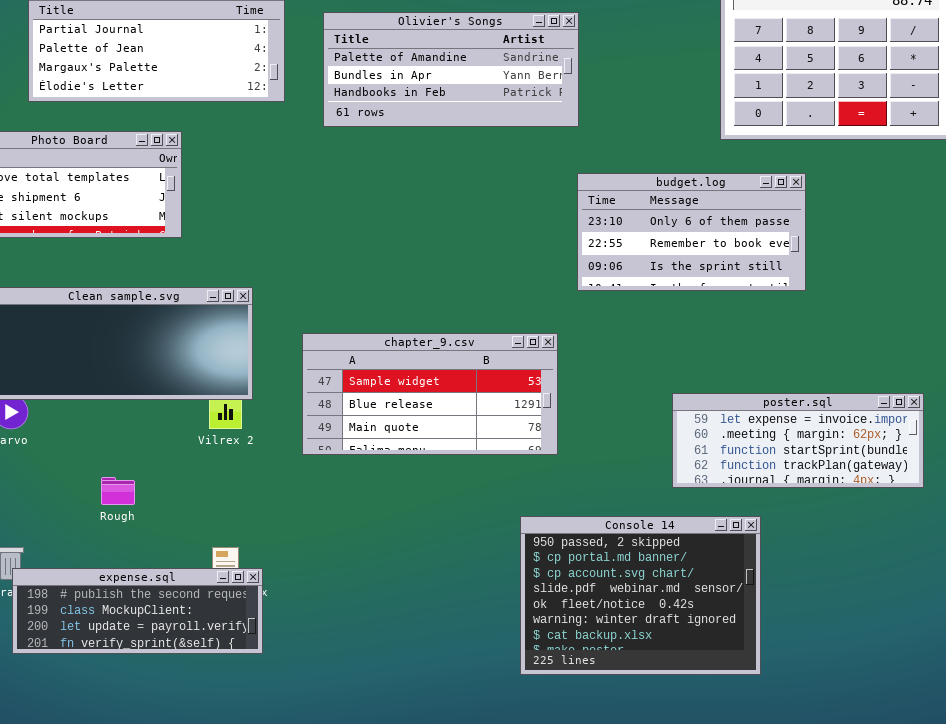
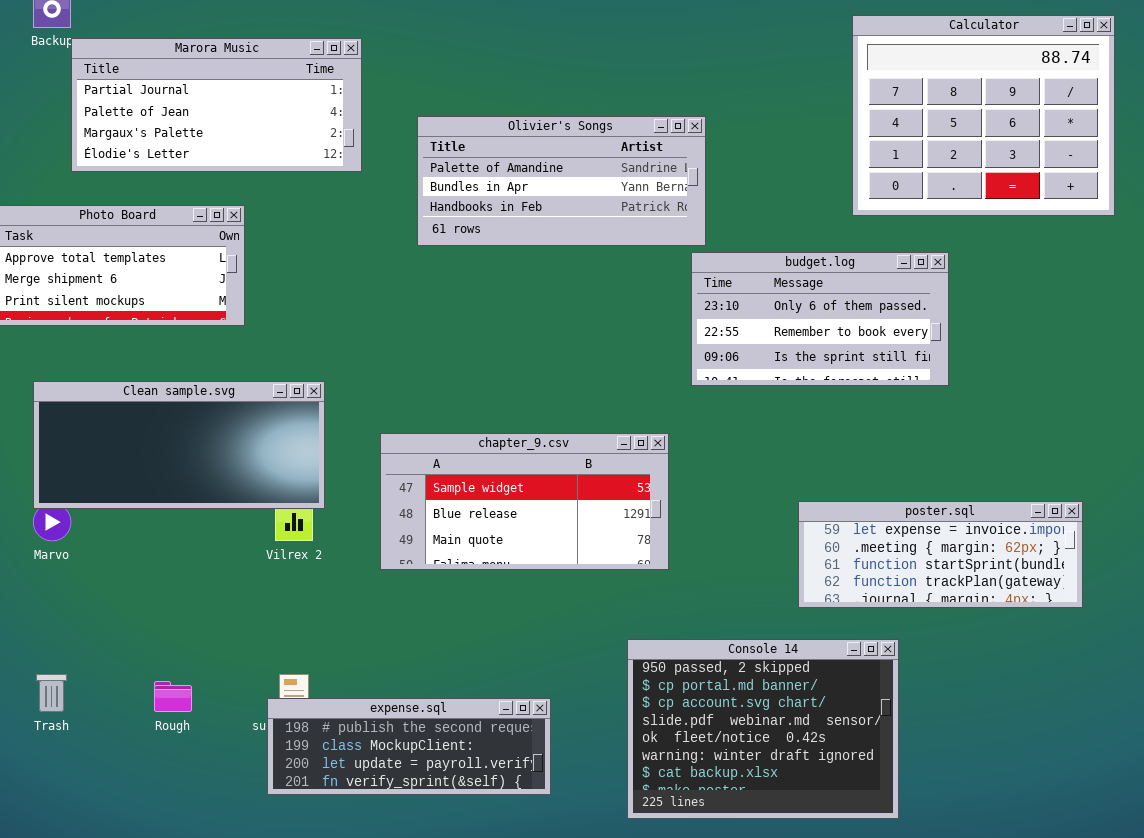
Olivier's Songs: [323,12,579,127] -> [417,116,706,246], moved
Rough: [101,477,135,505] -> [154,681,192,712], moved
expense.sql: [12,568,263,654] -> [267,698,551,795], moved

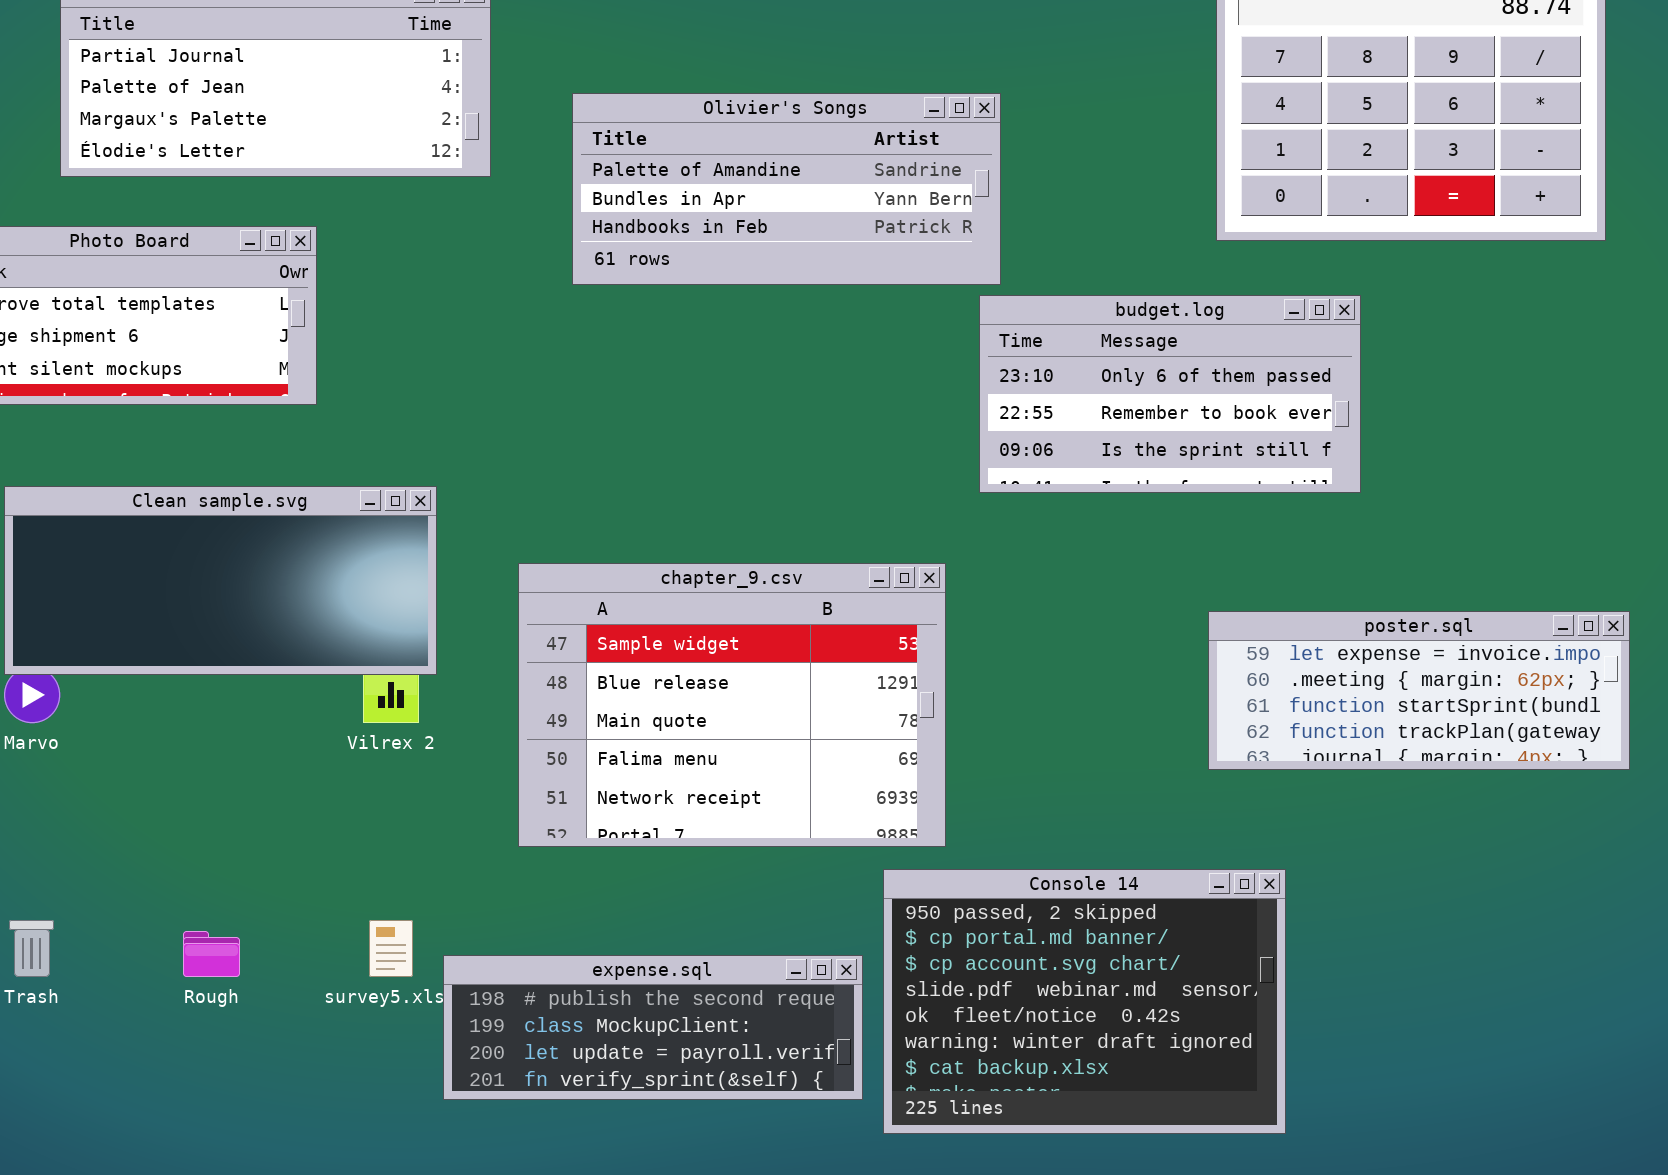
chapter_9.csv: [380,433,669,570] -> [518,563,946,847], resized
poster.sql: [798,501,1083,608] -> [1208,611,1630,770], moved
expense.sql: [267,698,551,795] -> [443,955,863,1100], moved

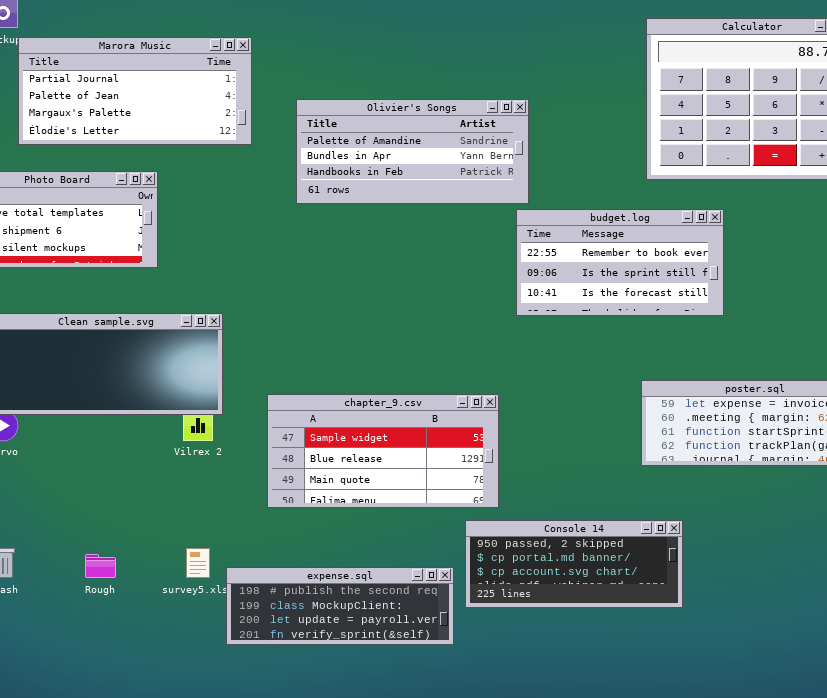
budget.log: [979,295,1361,493] -> [516,209,724,316], scrolled down 1 row
chapter_9.csv: [518,563,946,847] -> [267,394,499,508], resized
Console 14: [883,869,1286,1134] -> [465,520,683,608], resized

